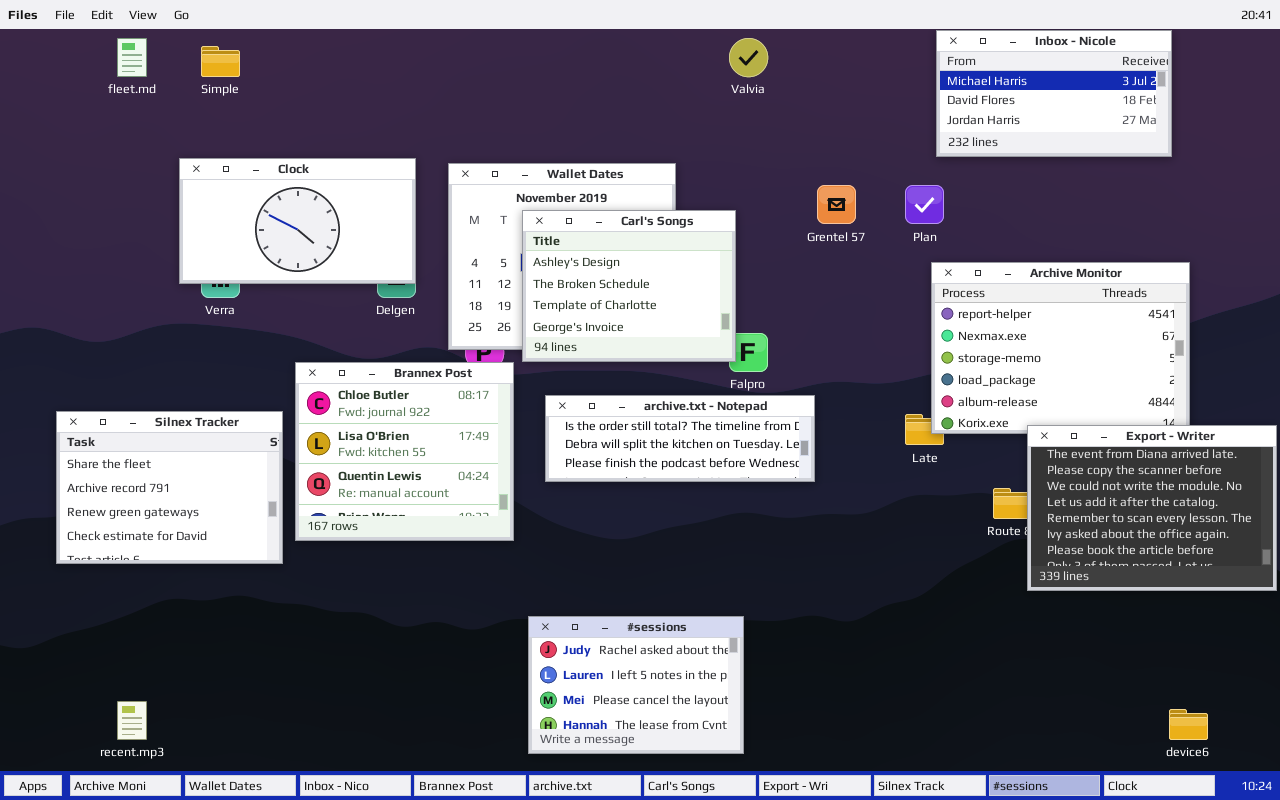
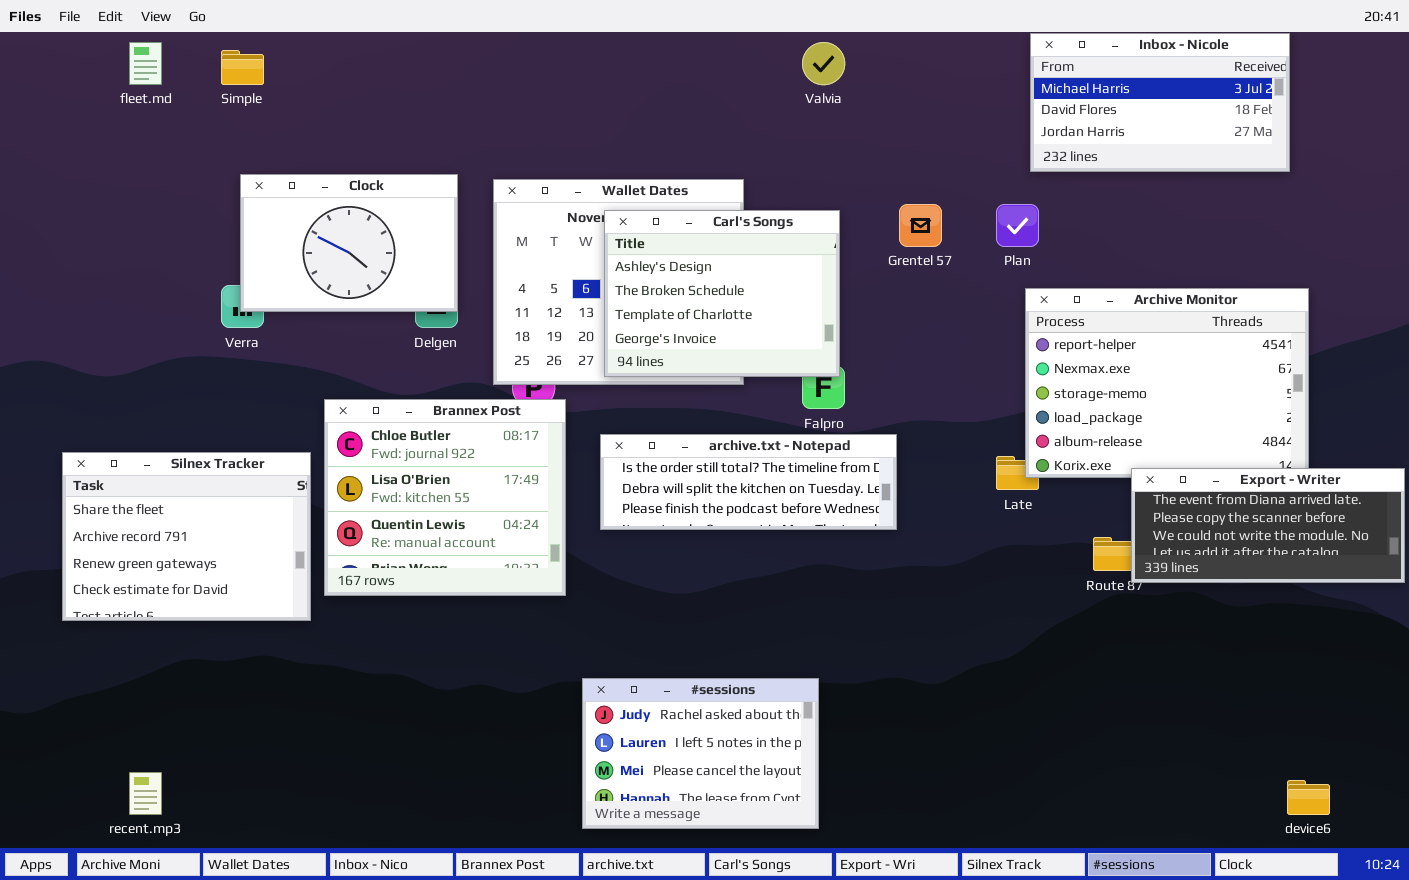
Clock: [179,158,416,284] -> [240,174,458,312], resized
Carl's Songs: [522,210,736,362] -> [604,210,840,377], moved
Export - Writer: [1027,425,1277,591] -> [1131,468,1405,583], resized

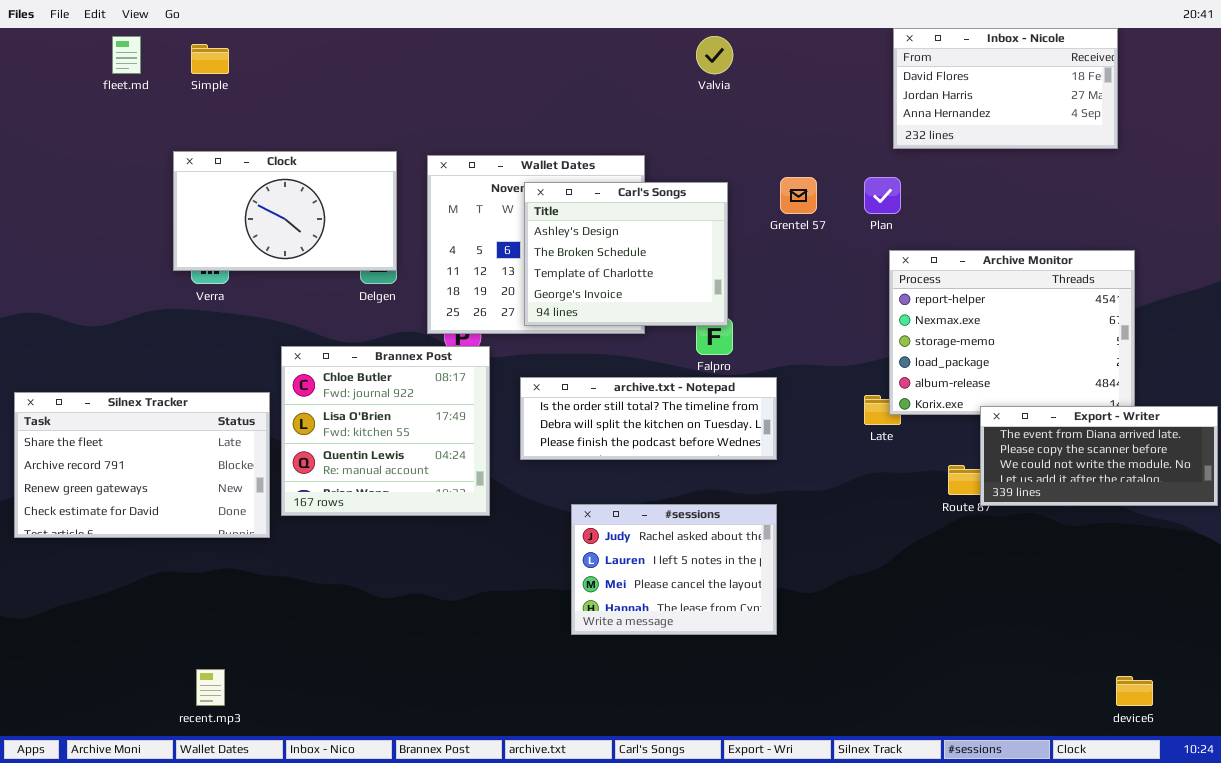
Inbox - Nicole: [1030,33,1290,172] -> [893,28,1118,149], scrolled down 1 row
Clock: [240,174,458,312] -> [173,151,397,271], resized
Silnex Tracker: [62,452,311,621] -> [14,392,270,538], resized
#sessions: [582,678,819,829] -> [571,504,777,635], moved
recent.mp3: [129,772,162,815] -> [196,669,225,706], moved

